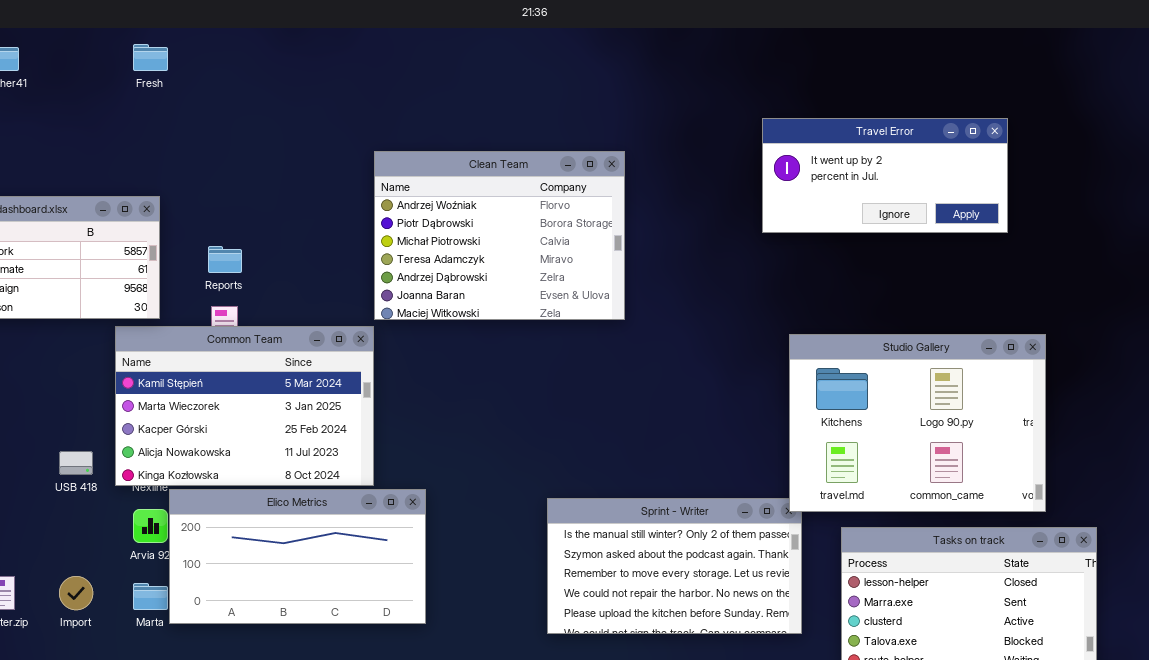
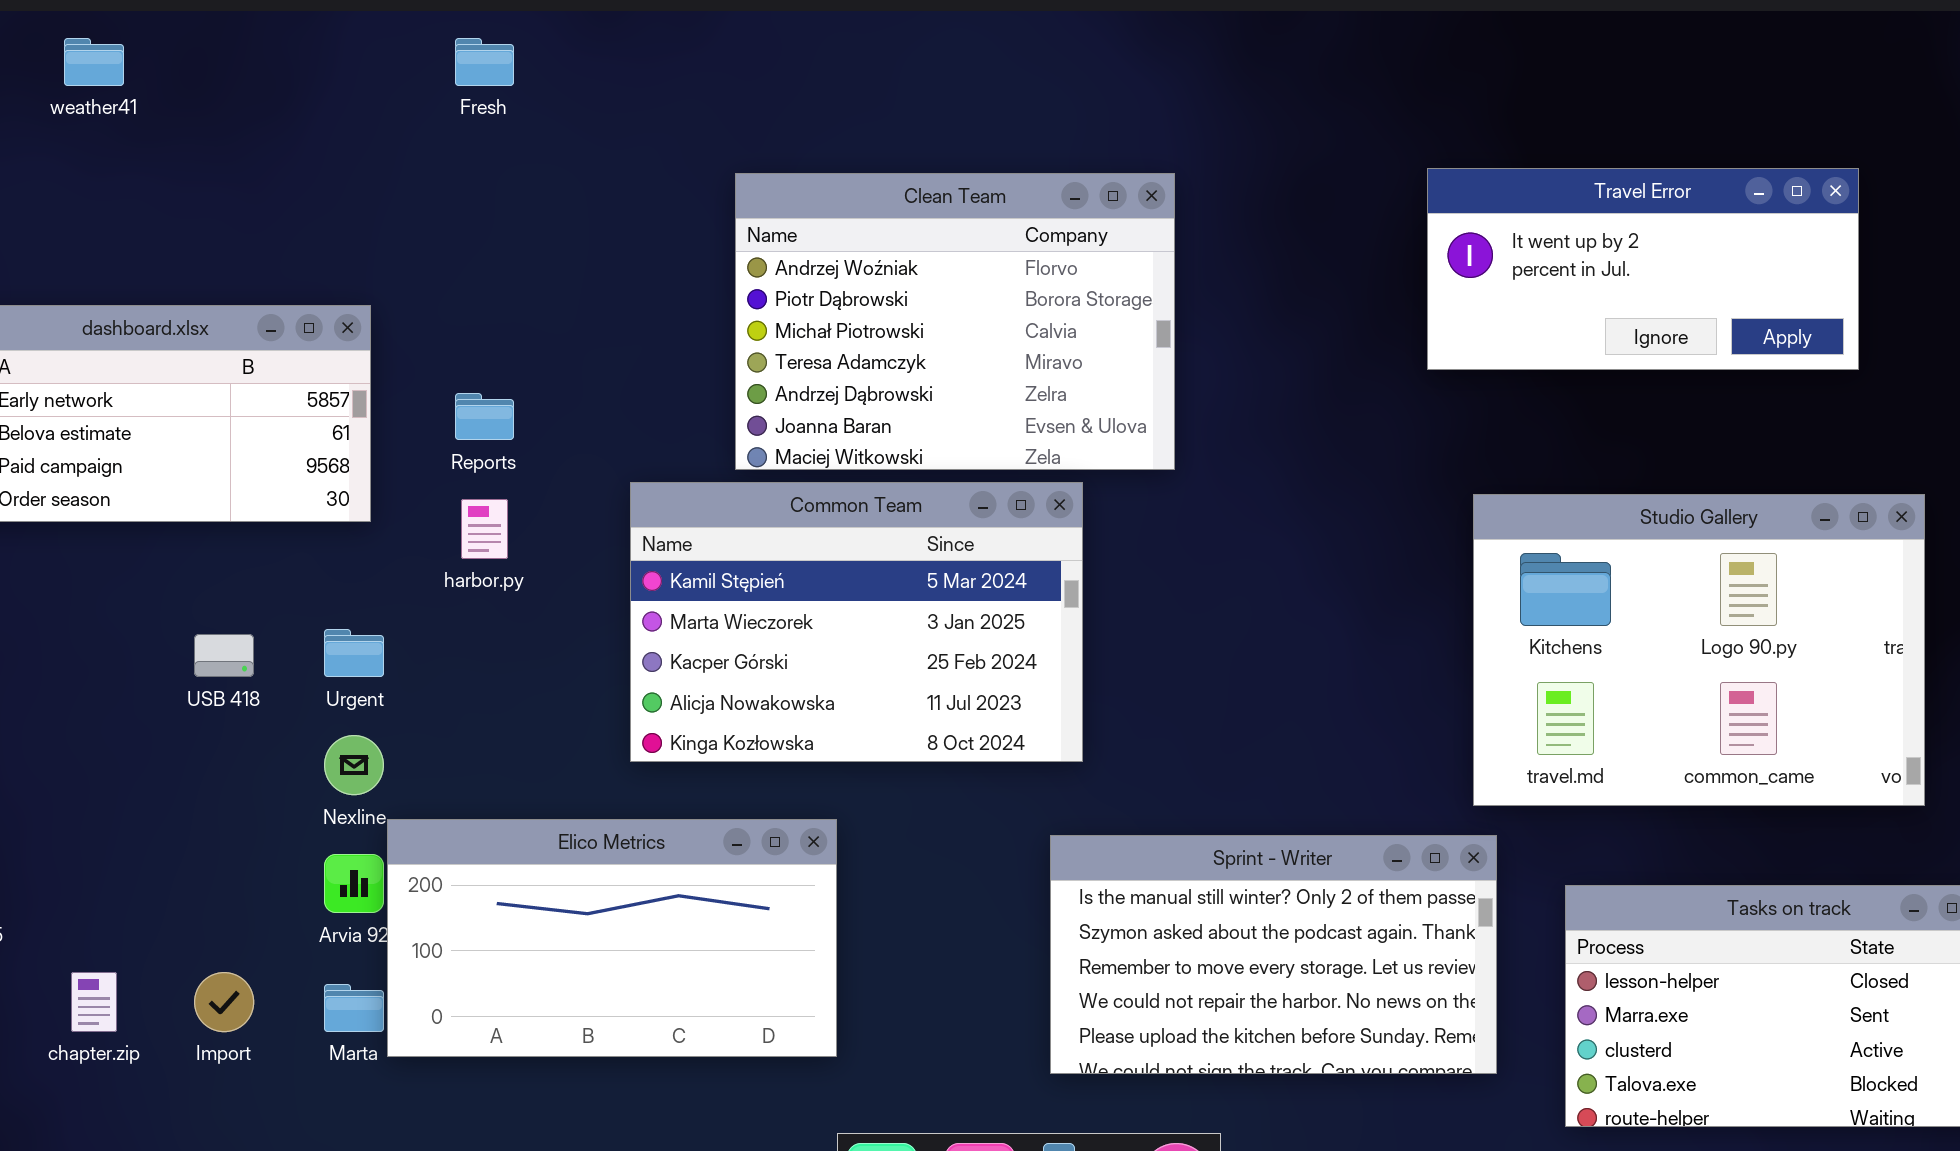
Fresh: [133,44,168,71] -> [455,38,514,86], moved
Clean Team: [374,151,625,320] -> [735,173,1175,470], moved
Common Team: [115,326,374,486] -> [630,482,1083,762], moved
Studio Gallery: [789,334,1046,512] -> [1473,494,1925,806], moved
USB 418: [59,451,93,475] -> [194,634,254,677], moved

